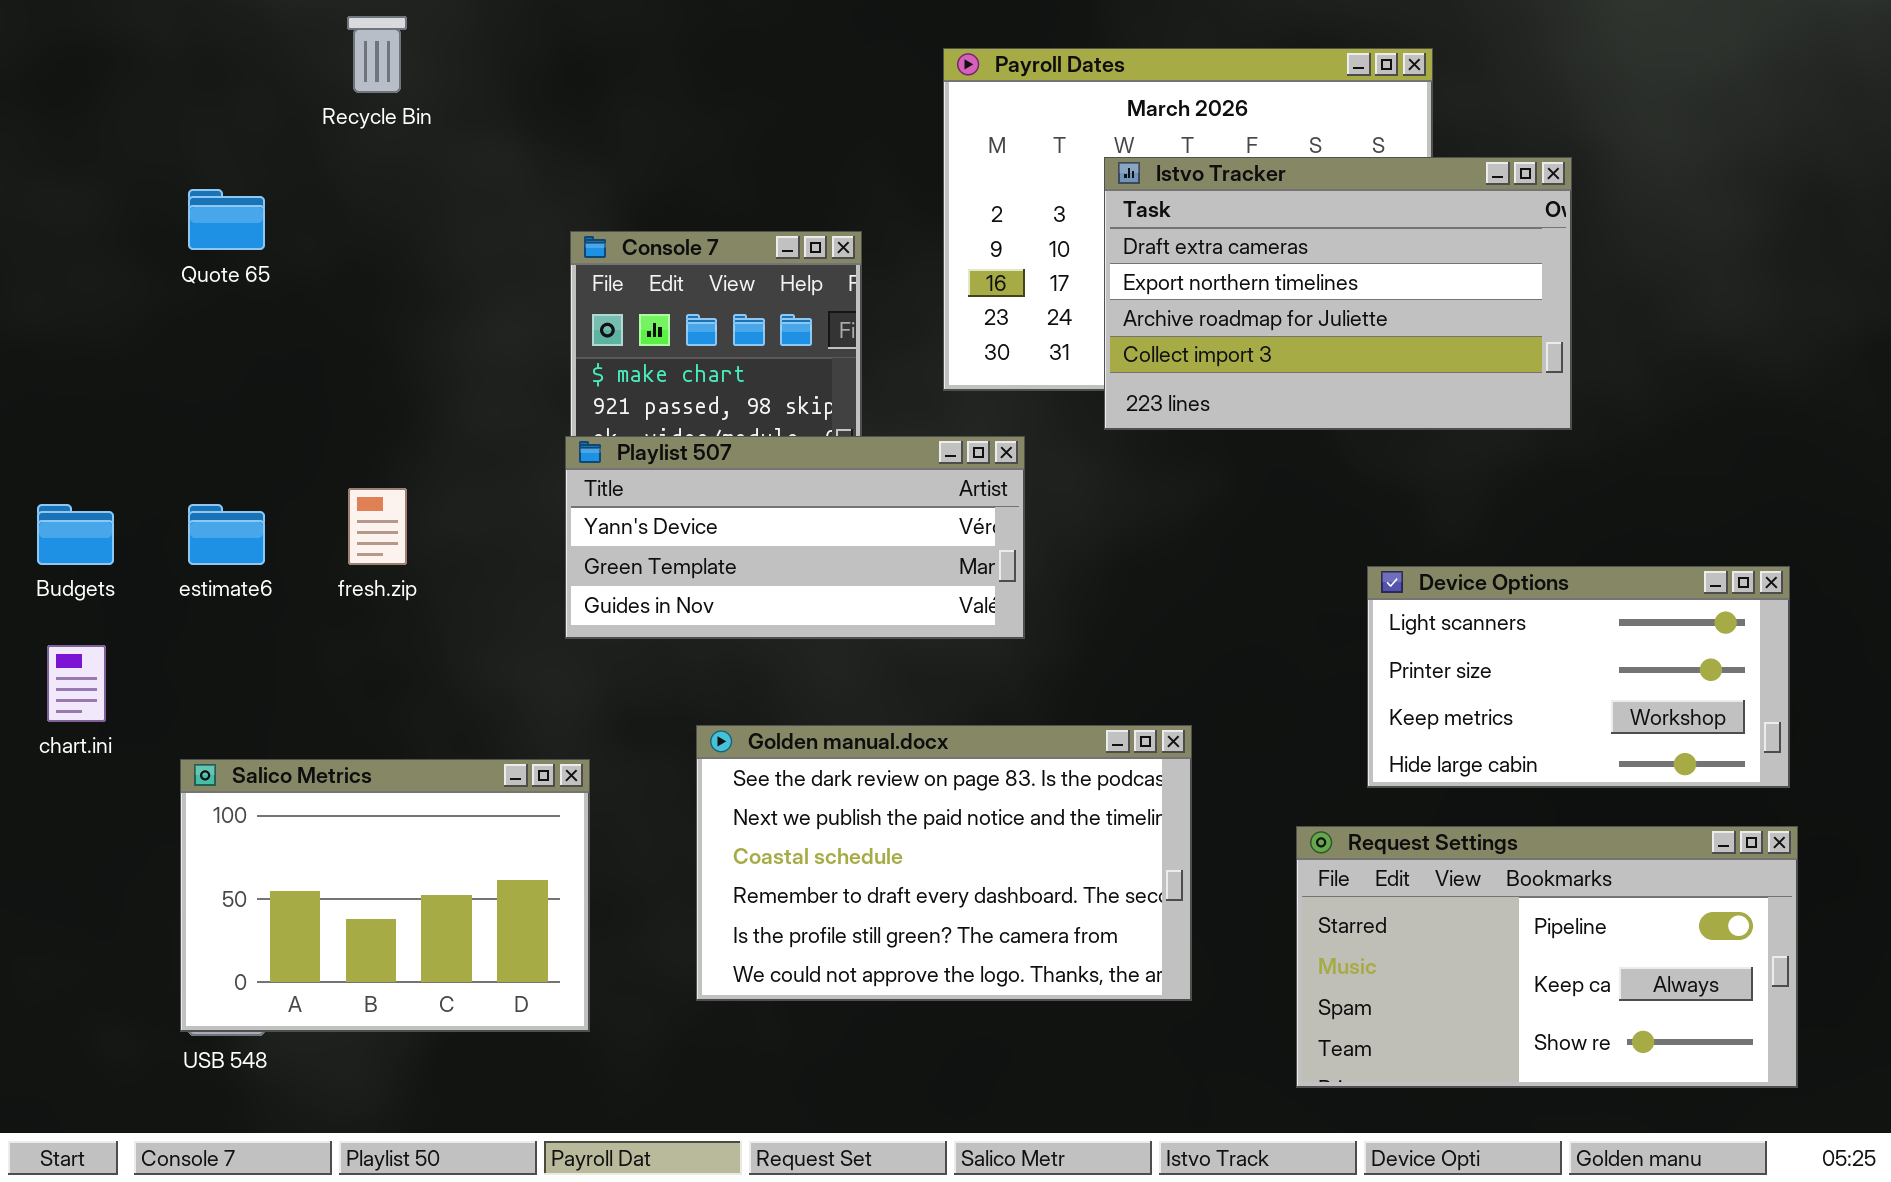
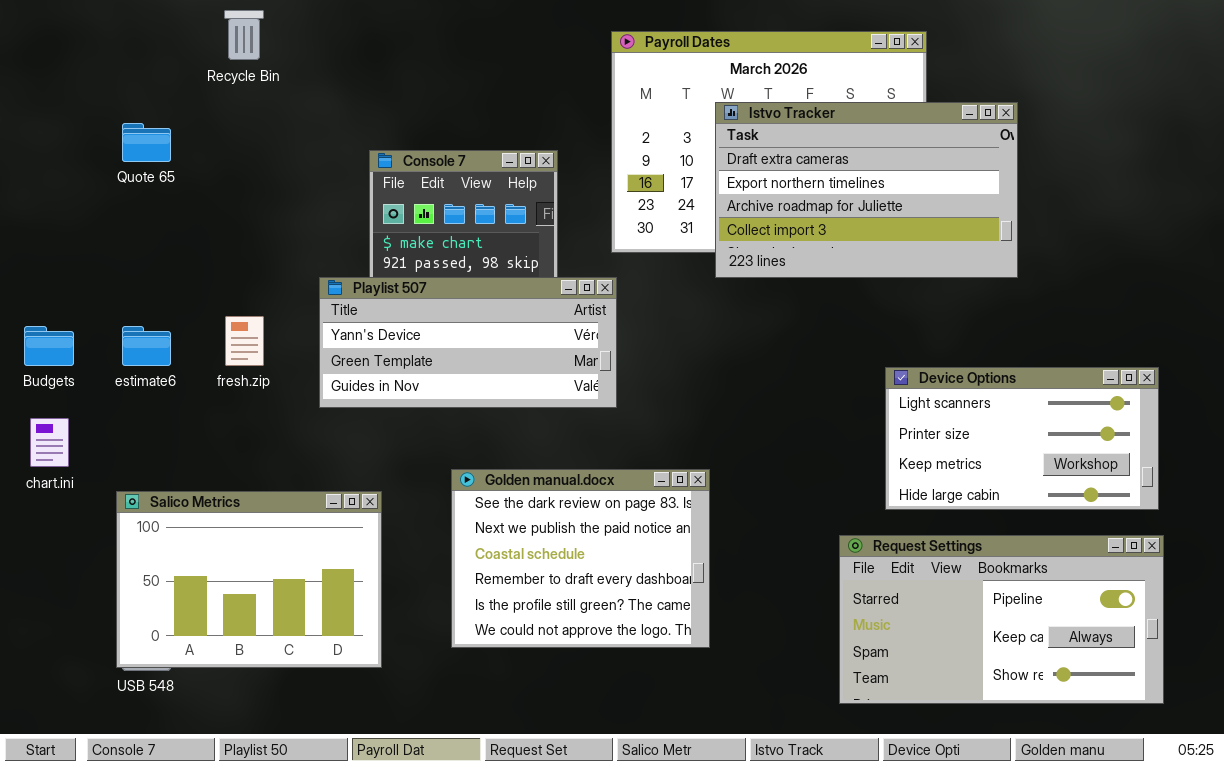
Playlist 507: [565,436,1025,639] -> [319,277,617,408], moved
Golden manual.docx: [696,725,1192,1001] -> [451,469,710,648], resized

